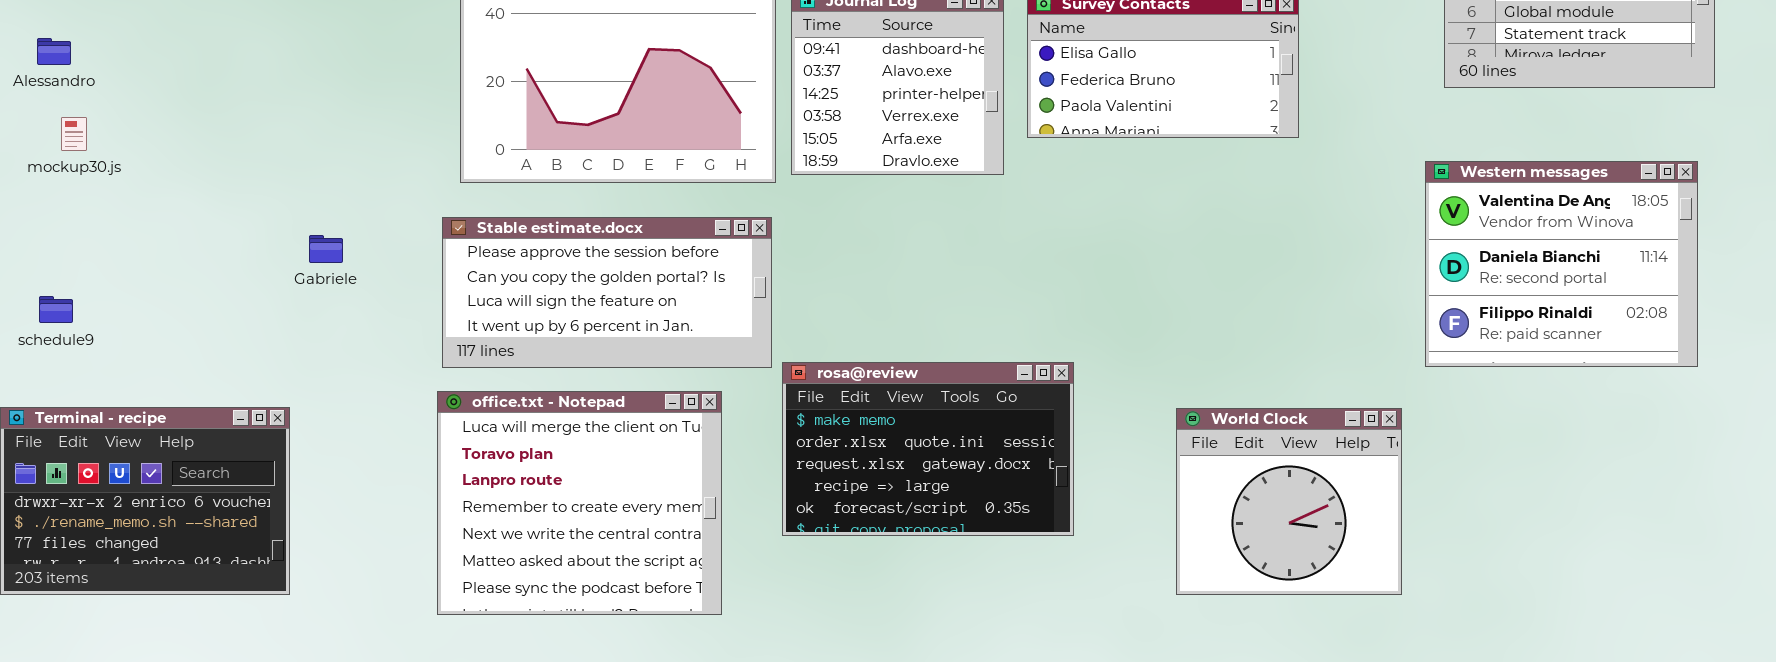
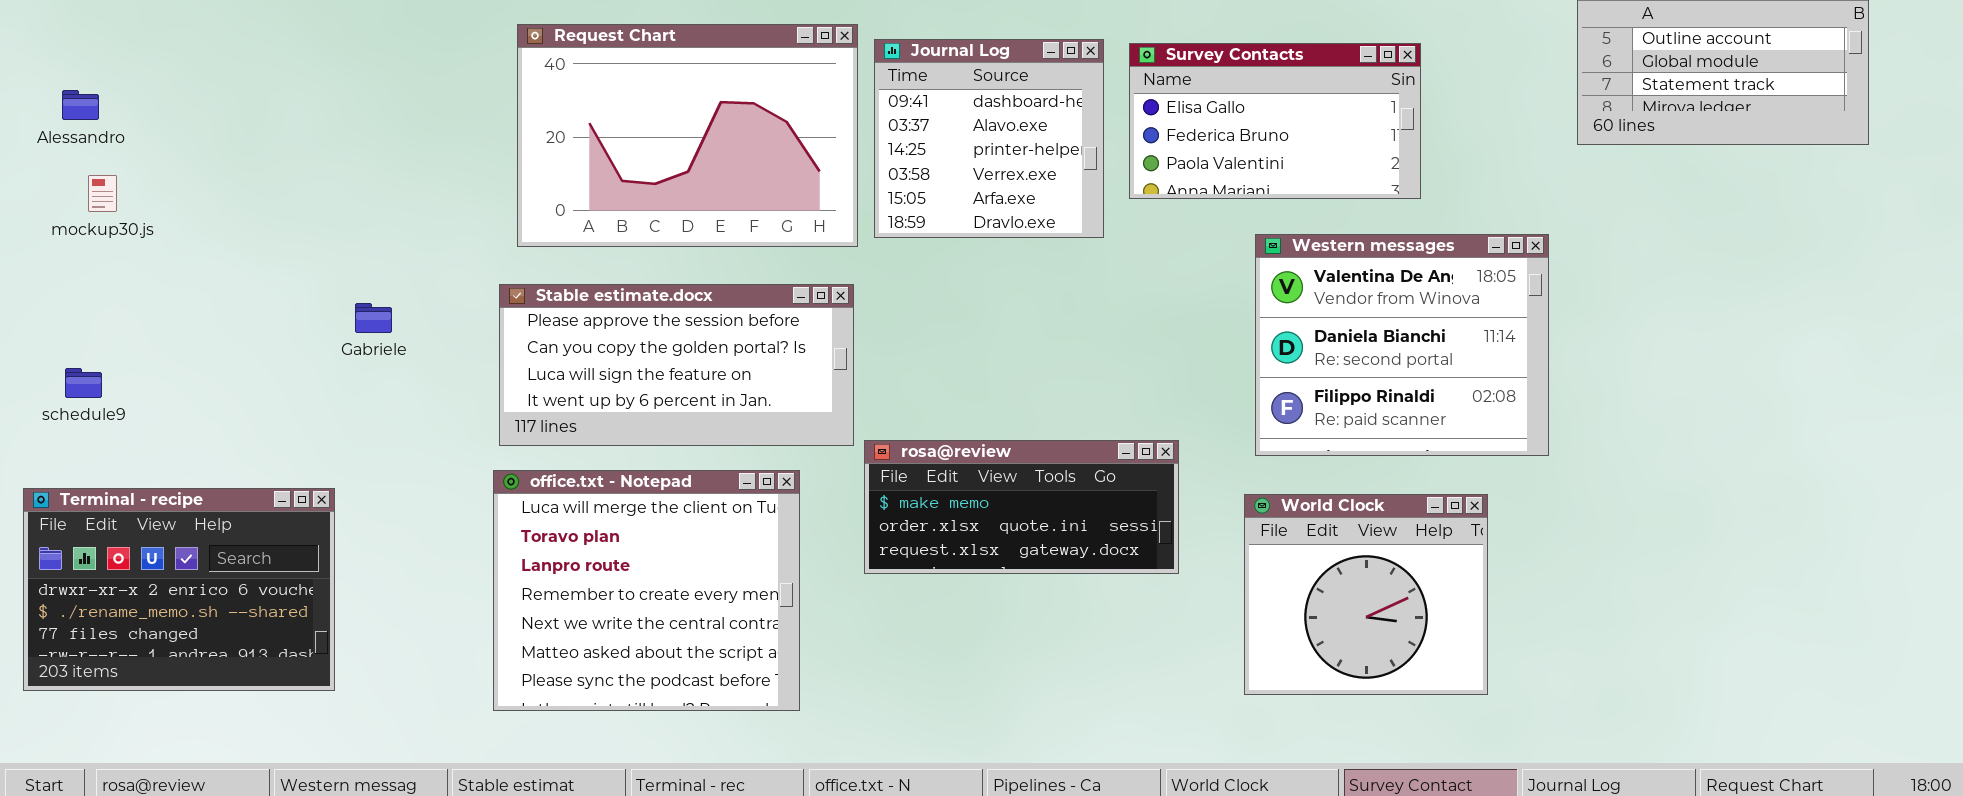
Western messages: [1425,161,1698,367] -> [1255,234,1549,456], moved
rosa@review: [782,362,1074,536] -> [864,440,1179,574], resized
World Clock: [1176,408,1402,595] -> [1244,494,1488,695], moved

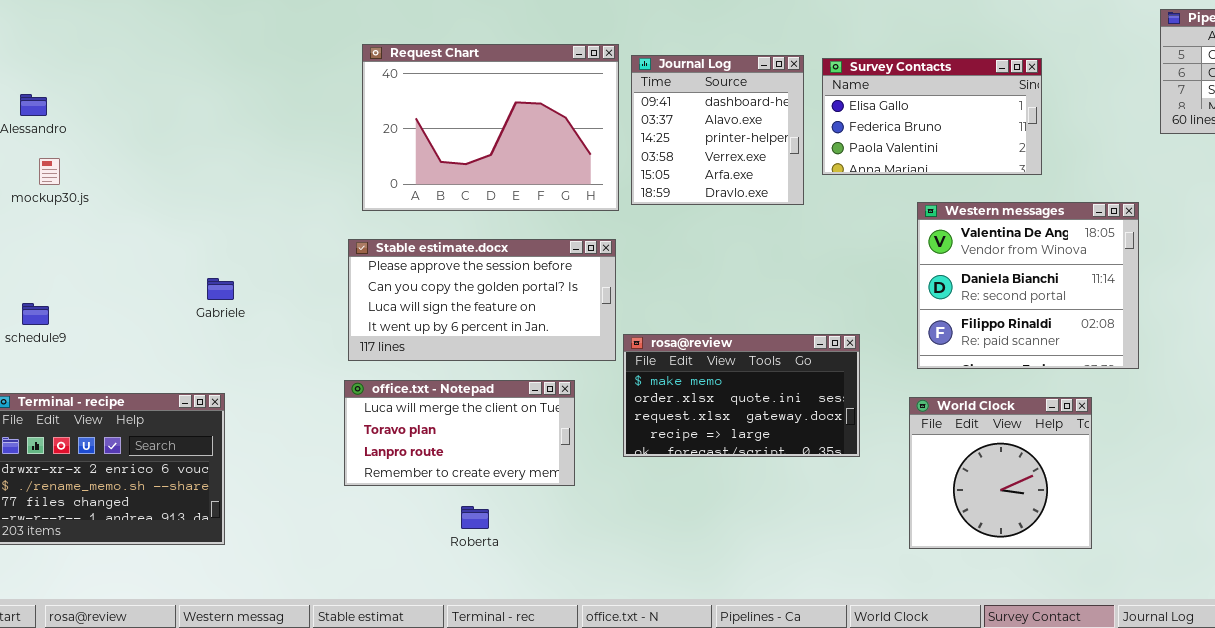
Gabriele: [355,303,392,333] -> [207,278,234,300], moved
rosa@review: [864,440,1179,574] -> [623,334,860,457], resized
office.txt - Notepad: [493,470,800,711] -> [344,380,575,486], resized

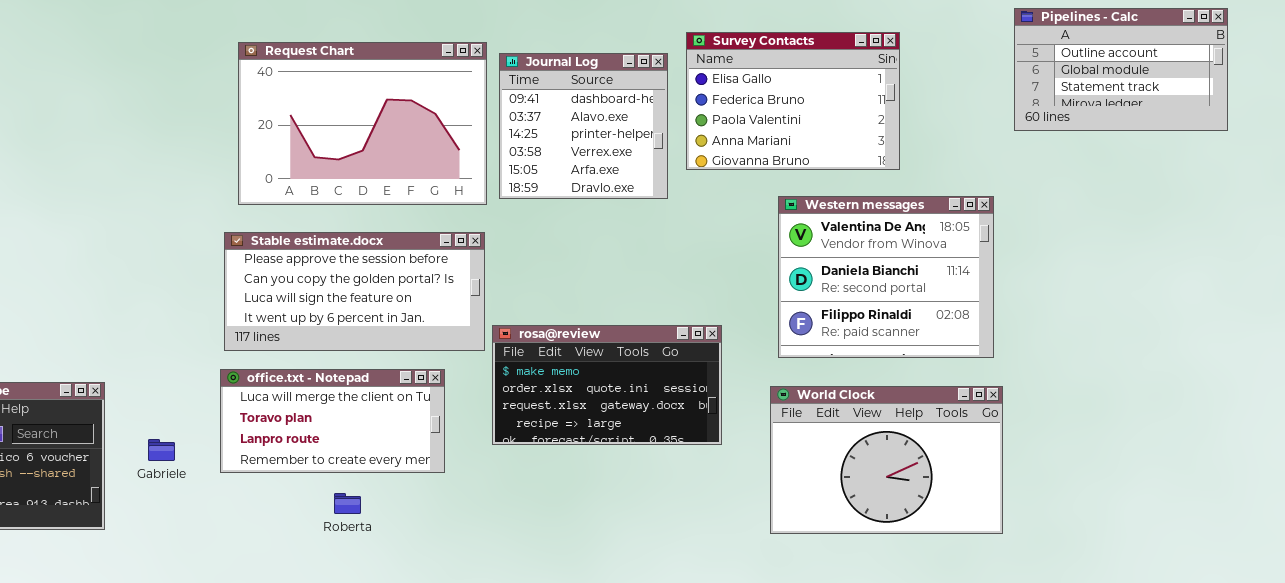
Survey Contacts: [822,58,1042,175] -> [686,32,900,170], resized
Gabriele: [207,278,234,300] -> [148,439,175,461], moved
World Clock: [909,397,1092,549] -> [770,386,1003,534], resized

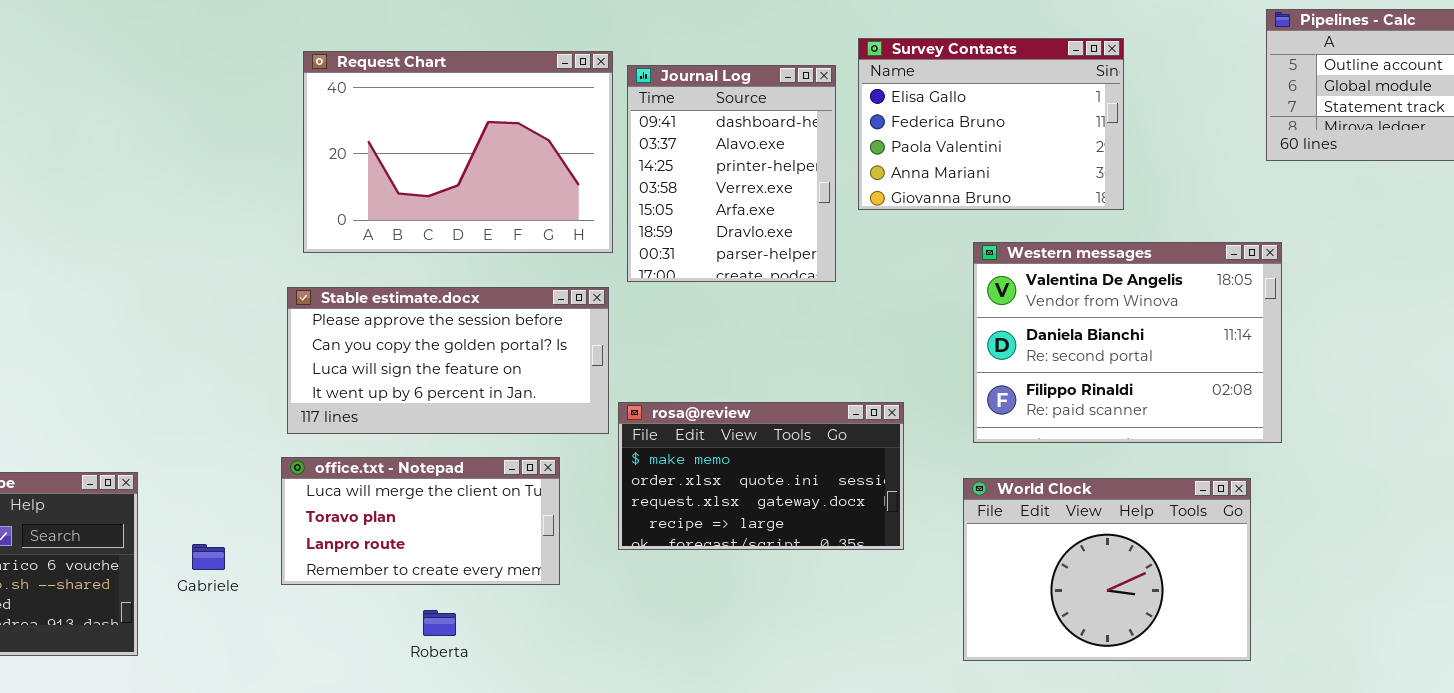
Journal Log: [499,53,668,199] -> [627,65,836,282], resized
Western messages: [778,196,994,358] -> [973,242,1282,443], resized

